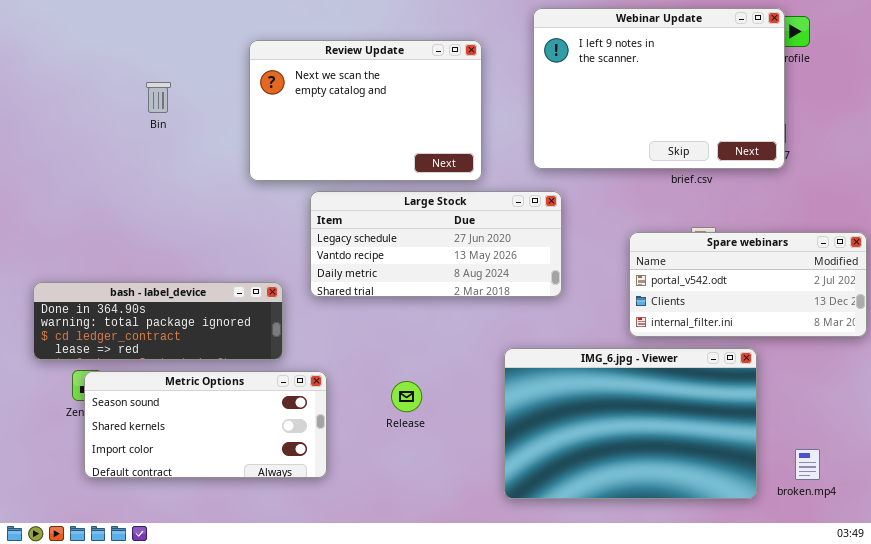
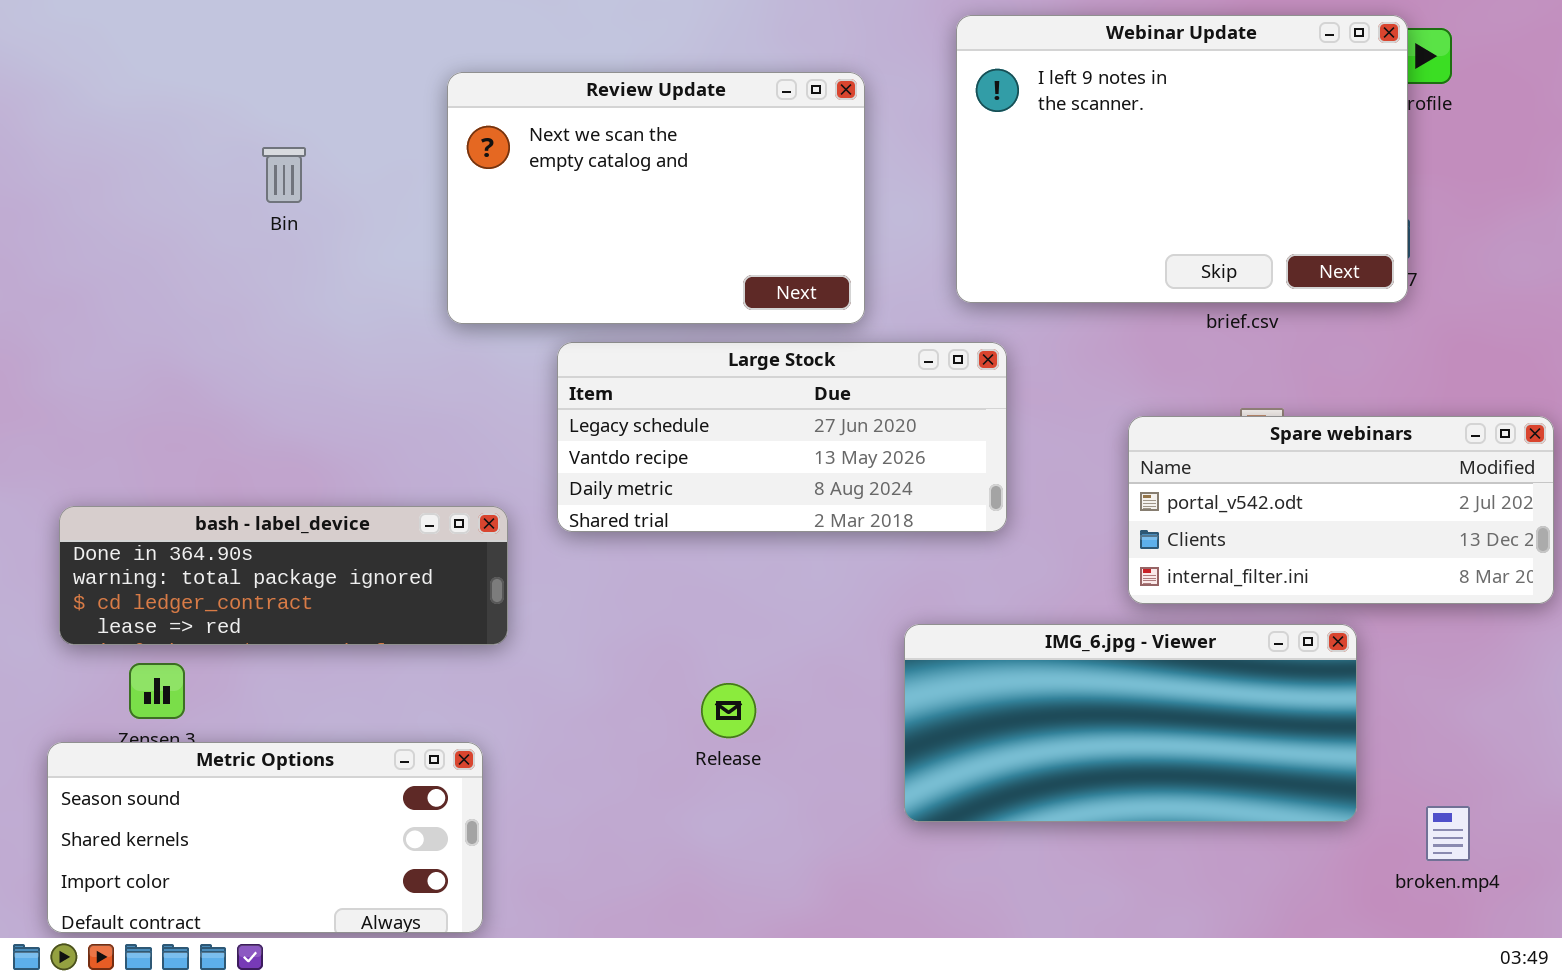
IMG_6.jpg - Viewer: [504,348,757,499] -> [904,624,1357,822], resized
Metric Options: [84,371,327,478] -> [47,742,483,933], moved

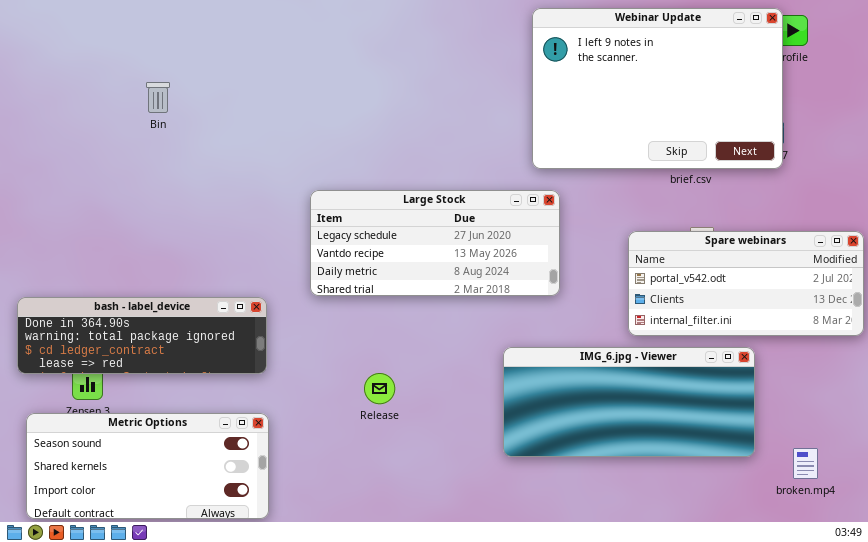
Review Update: [447,72,865,324] -> none, closed
bash - label_device: [59,506,508,645] -> [17,297,267,374], moved
Release: [701,683,756,738] -> [364,373,395,404], moved

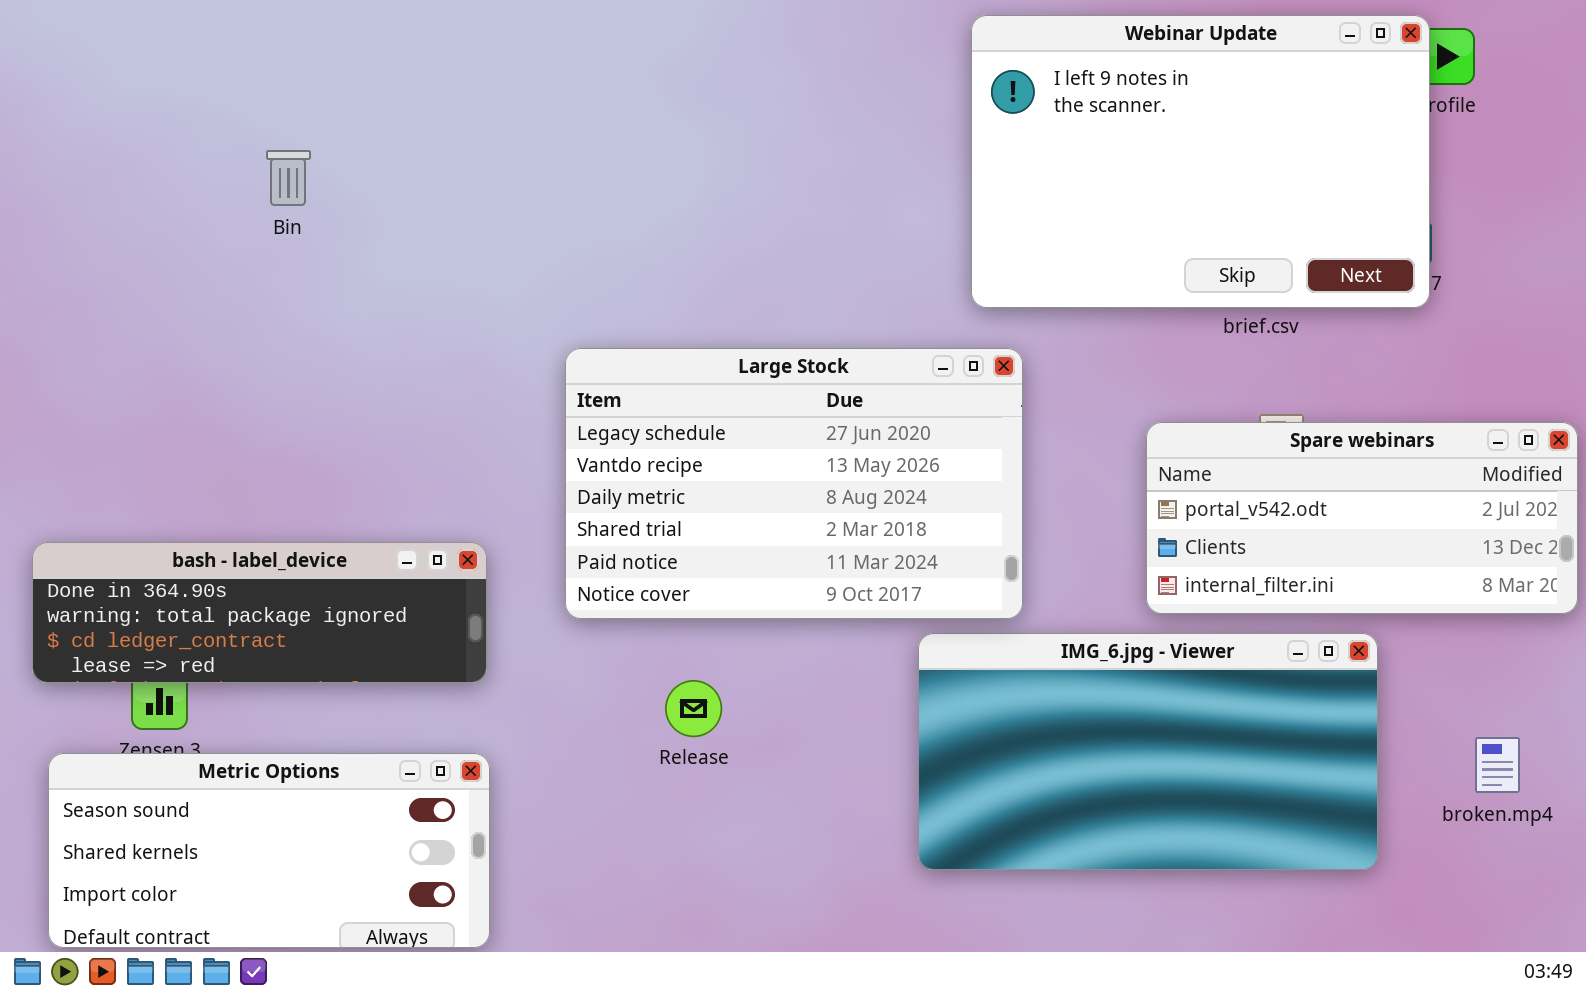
Large Stock: [310,190,560,296] -> [565,348,1023,619], resized
IMG_6.jpg - Viewer: [503,347,755,457] -> [918,633,1378,870], resized
broken.mp4: [793,448,818,479] -> [1475,737,1520,793], moved

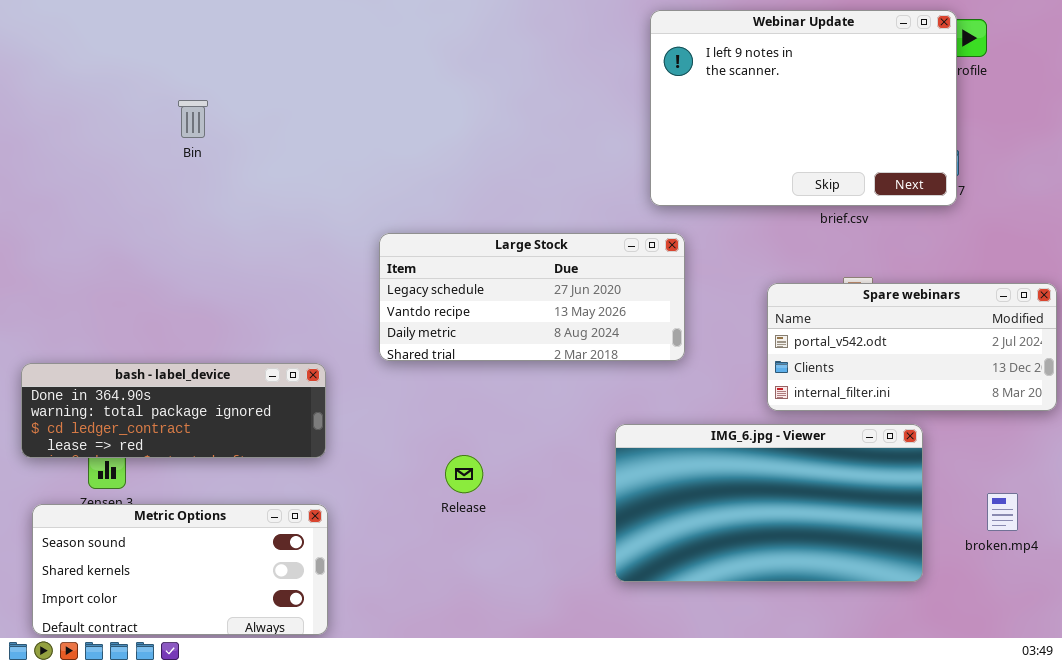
Large Stock: [565,348,1023,619] -> [379,233,685,361], resized

